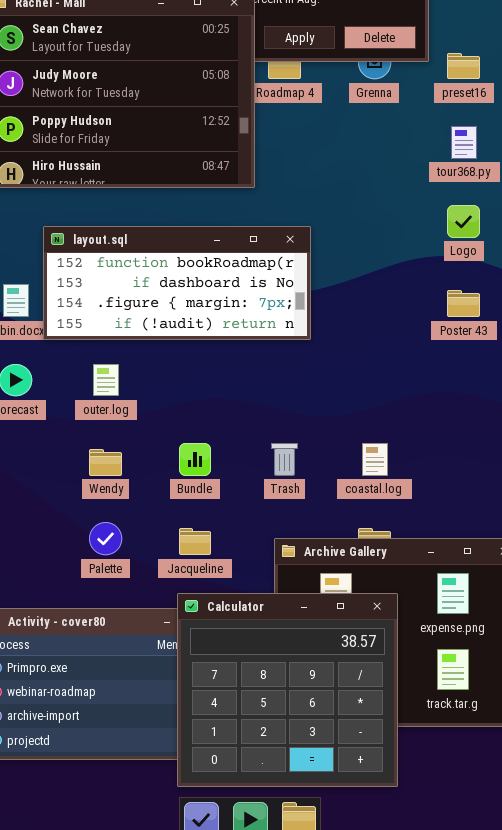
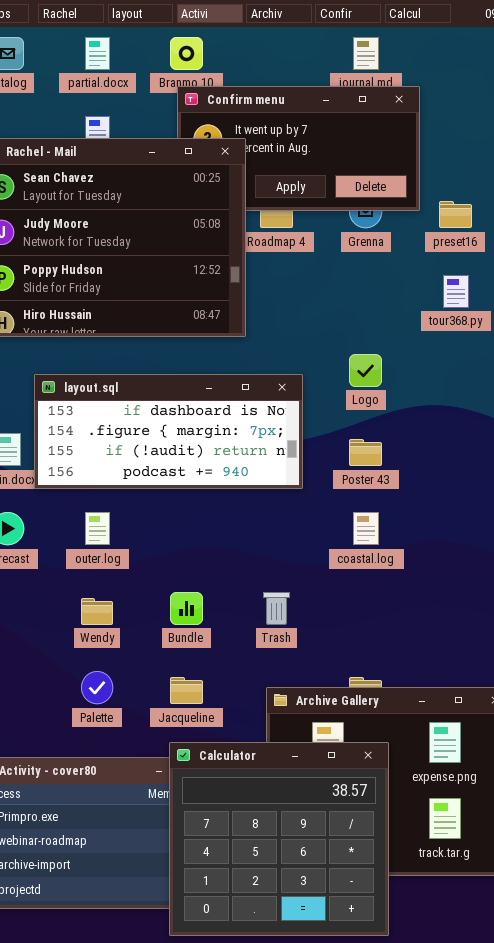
Logo: [447,205,480,238] -> [349,354,382,387], moved
layout.sql: [43,226,311,340] -> [34,374,303,489], scrolled down 1 row
Poster 43: [447,290,480,317] -> [349,439,382,466], moved
coastal.log: [362,443,388,476] -> [353,512,379,545], moved

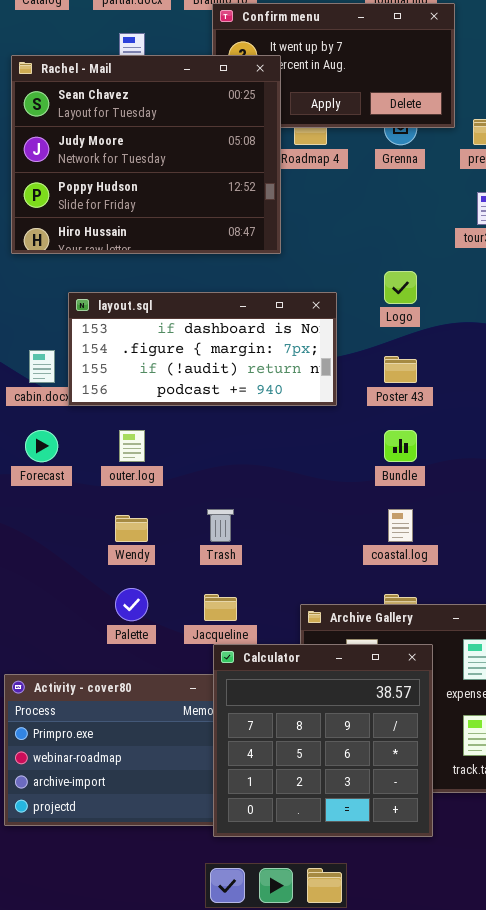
coastal.log: [353,512,379,545] -> [388,509,413,542], moved
Bundle: [170,592,203,625] -> [384,430,417,462], moved
Trash: [263,592,290,625] -> [207,509,234,542], moved
Calculator: [169,742,389,936] -> [213,644,433,837], moved

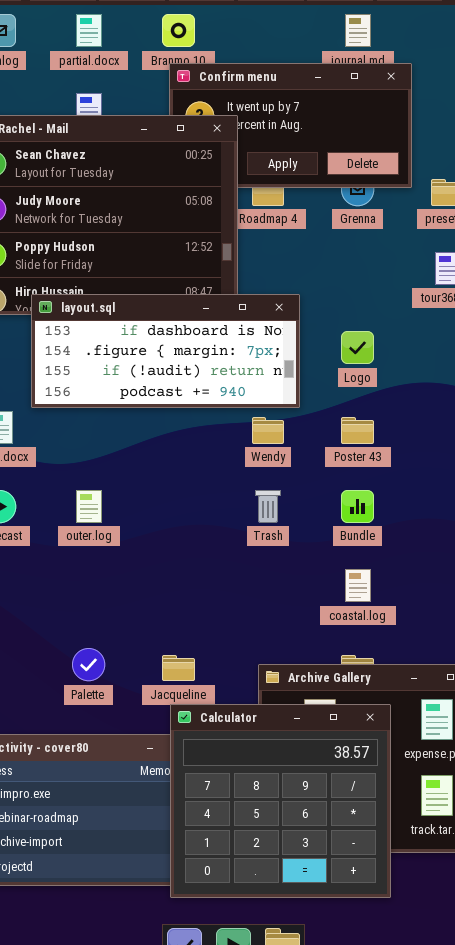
layout.sql: [68,292,337,406] -> [31,294,300,408], moved
Trash: [207,509,234,542] -> [255,490,281,523], moved
Wendy: [115,515,148,542] -> [252,417,284,444], moved

